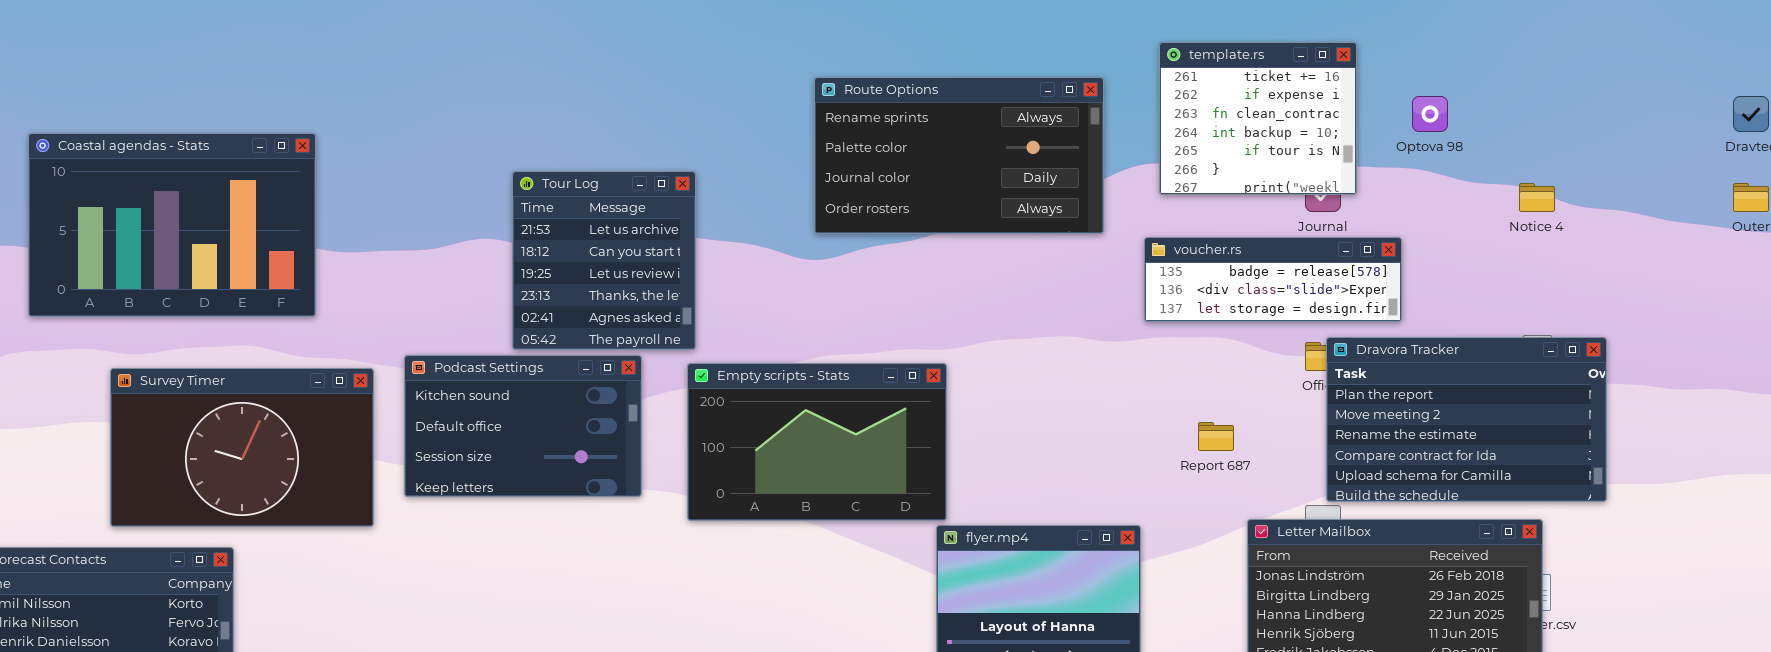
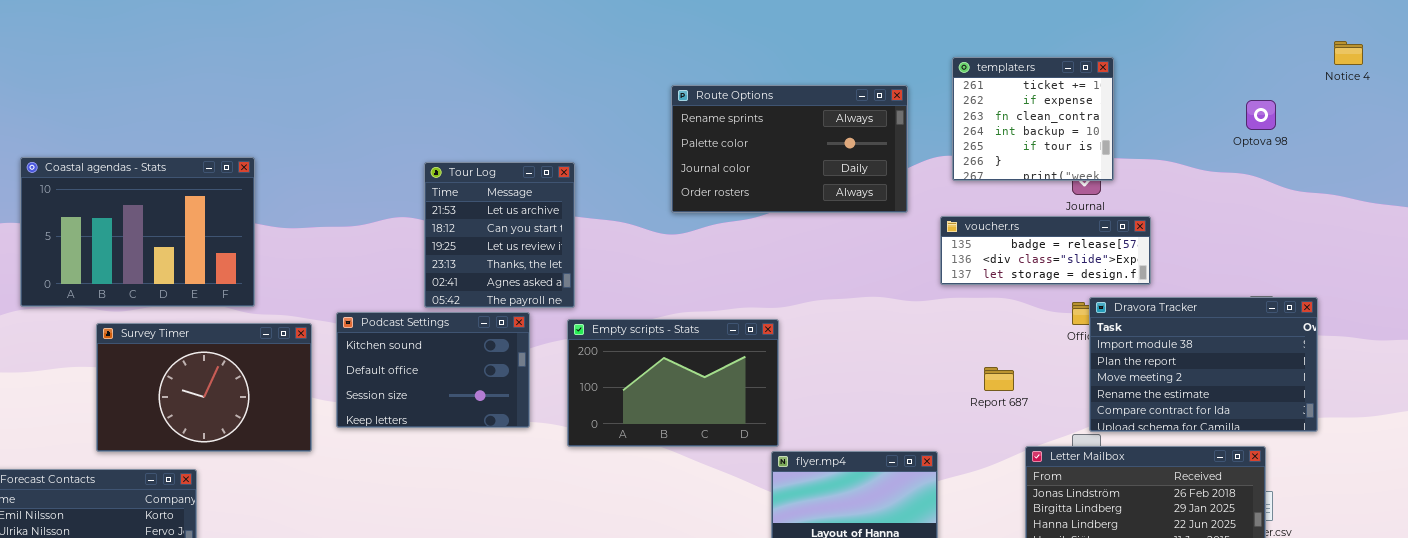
Optova 98: [1412,96,1448,132] -> [1246,100,1276,130], moved
Coastal agendas - Stats: [28,133,316,317] -> [20,157,255,307], moved
Notice 4: [1519,183,1555,212] -> [1334,41,1363,65], moved
Dravora Tracker: [1326,337,1607,502] -> [1089,297,1318,432], scrolled up 1 row

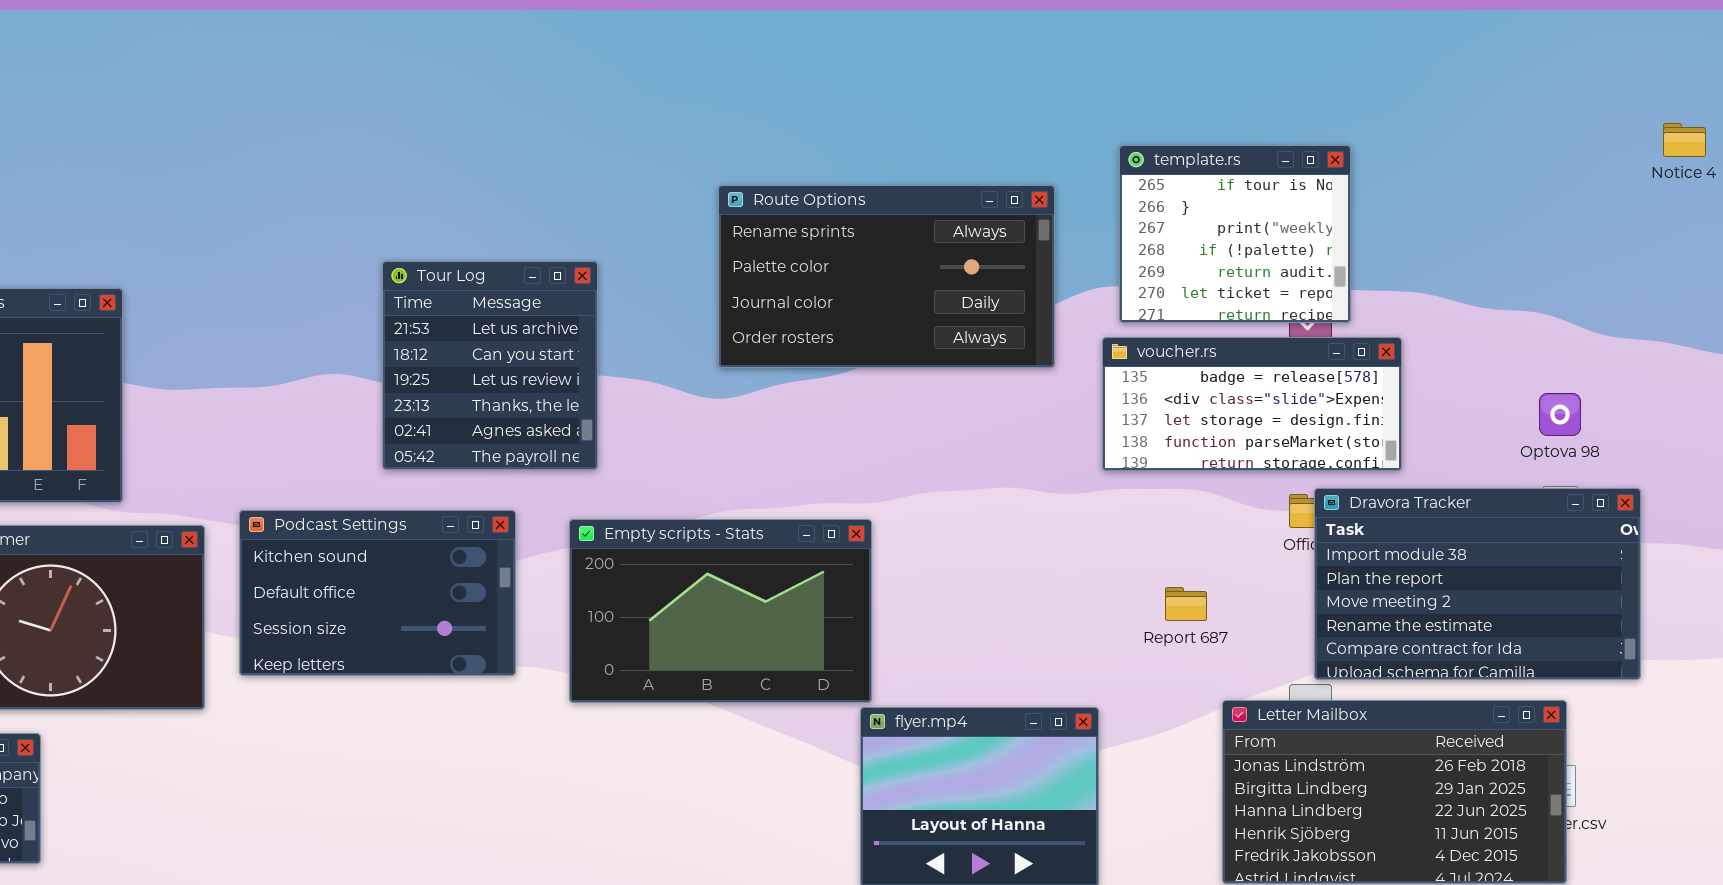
template.rs: [952,57,1114,181] -> [1119,145,1351,323], scrolled down 4 rows
Optova 98: [1246,100,1276,130] -> [1539,393,1581,436], moved
Tour Log: [424,162,575,308] -> [382,261,598,470], moved
voucher.rs: [940,216,1151,285] -> [1102,337,1402,471], resized

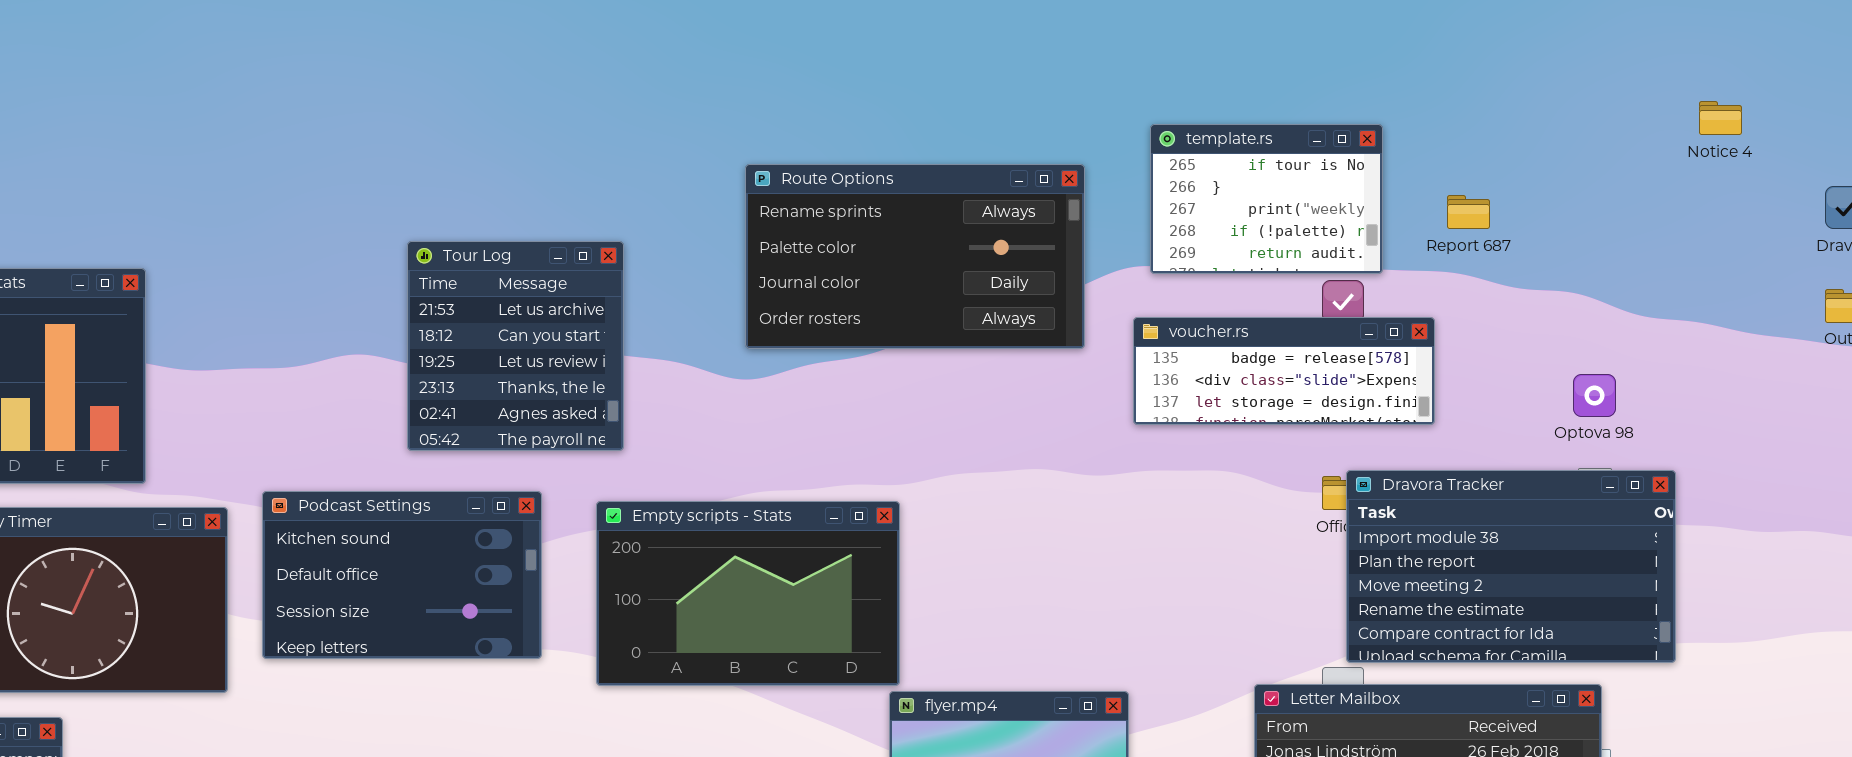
template.rs: [1119,145,1351,323] -> [1150,124,1383,274], resized
voucher.rs: [1102,337,1402,471] -> [1133,317,1435,425], resized
Report 687: [1165,587,1207,621] -> [1447,195,1490,229], moved

